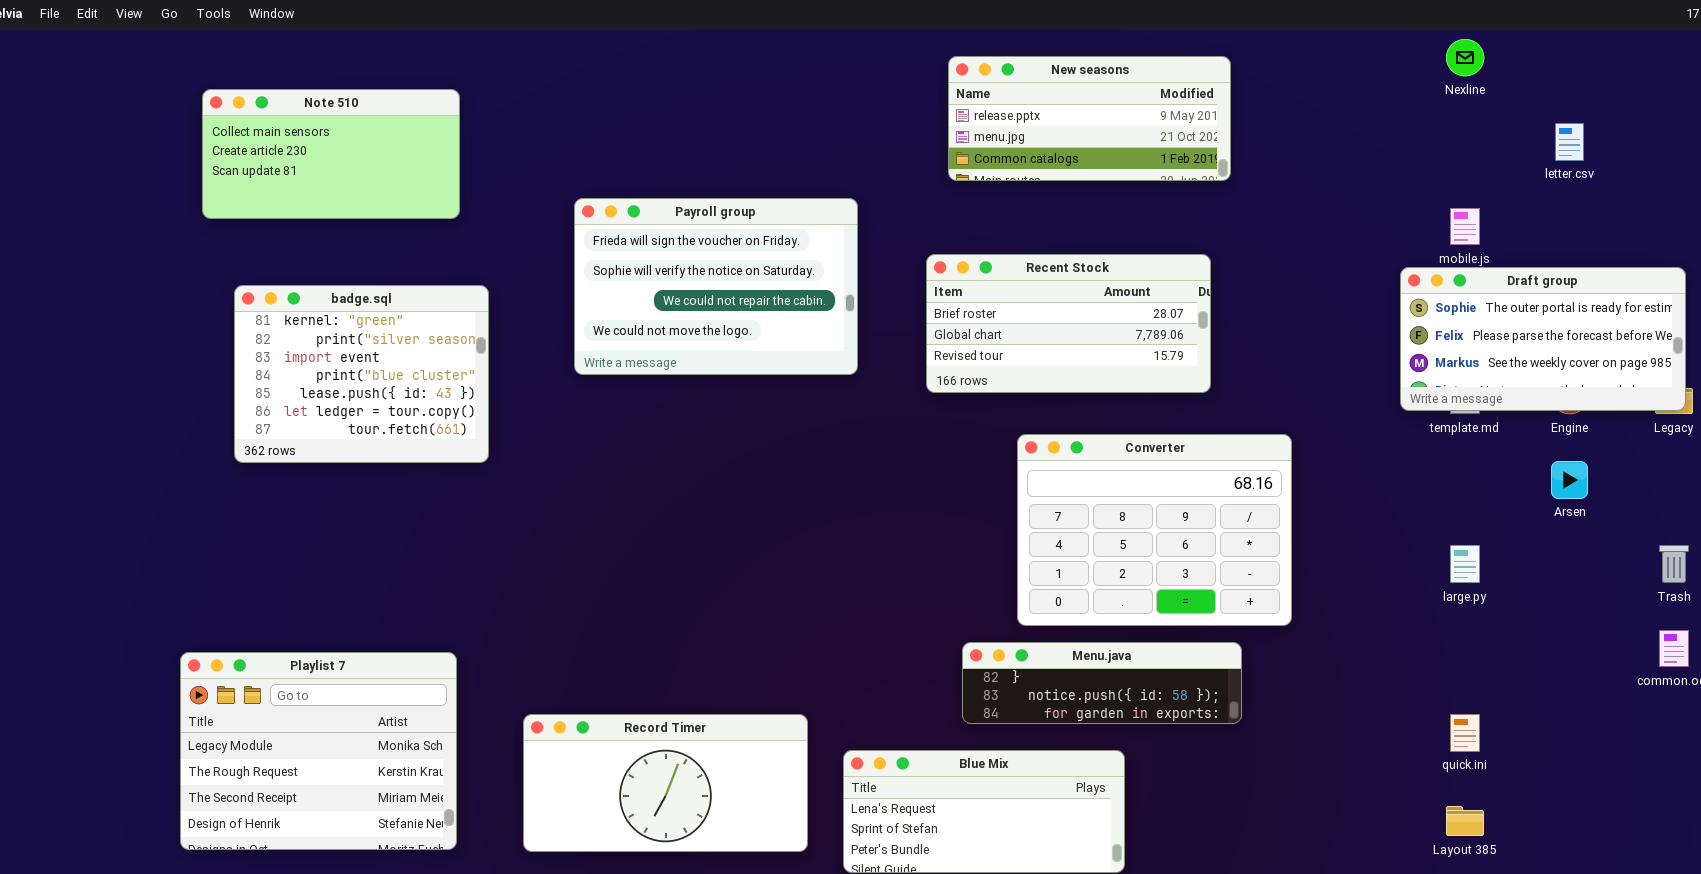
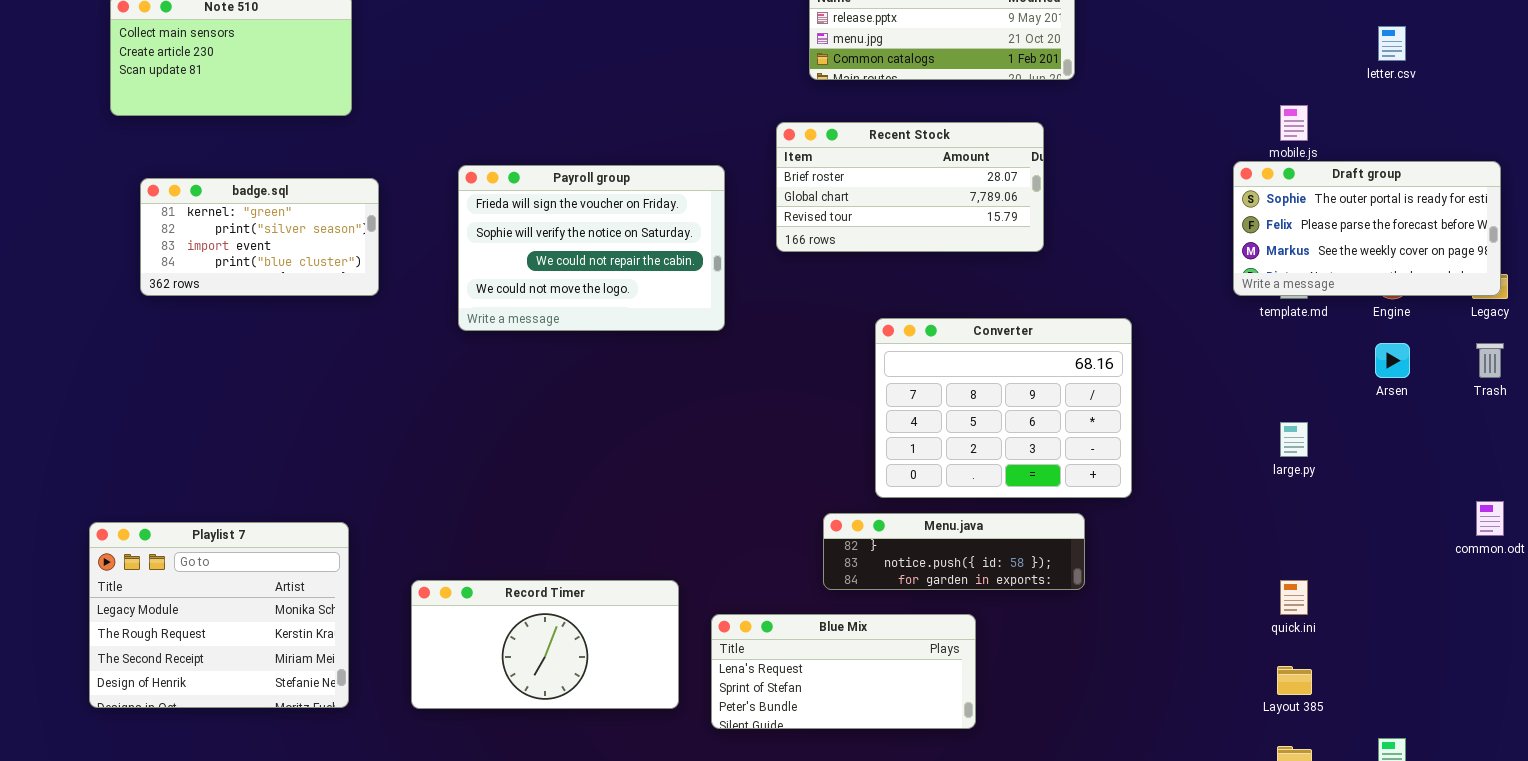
Payroll group: [574,198,858,375] -> [458,165,725,331], moved
Recent Stock: [926,254,1211,393] -> [776,122,1044,252], moved
badge.sql: [234,285,489,463] -> [140,178,379,296], resized
Trash: [1659,545,1689,583] -> [1476,343,1504,378], moved

